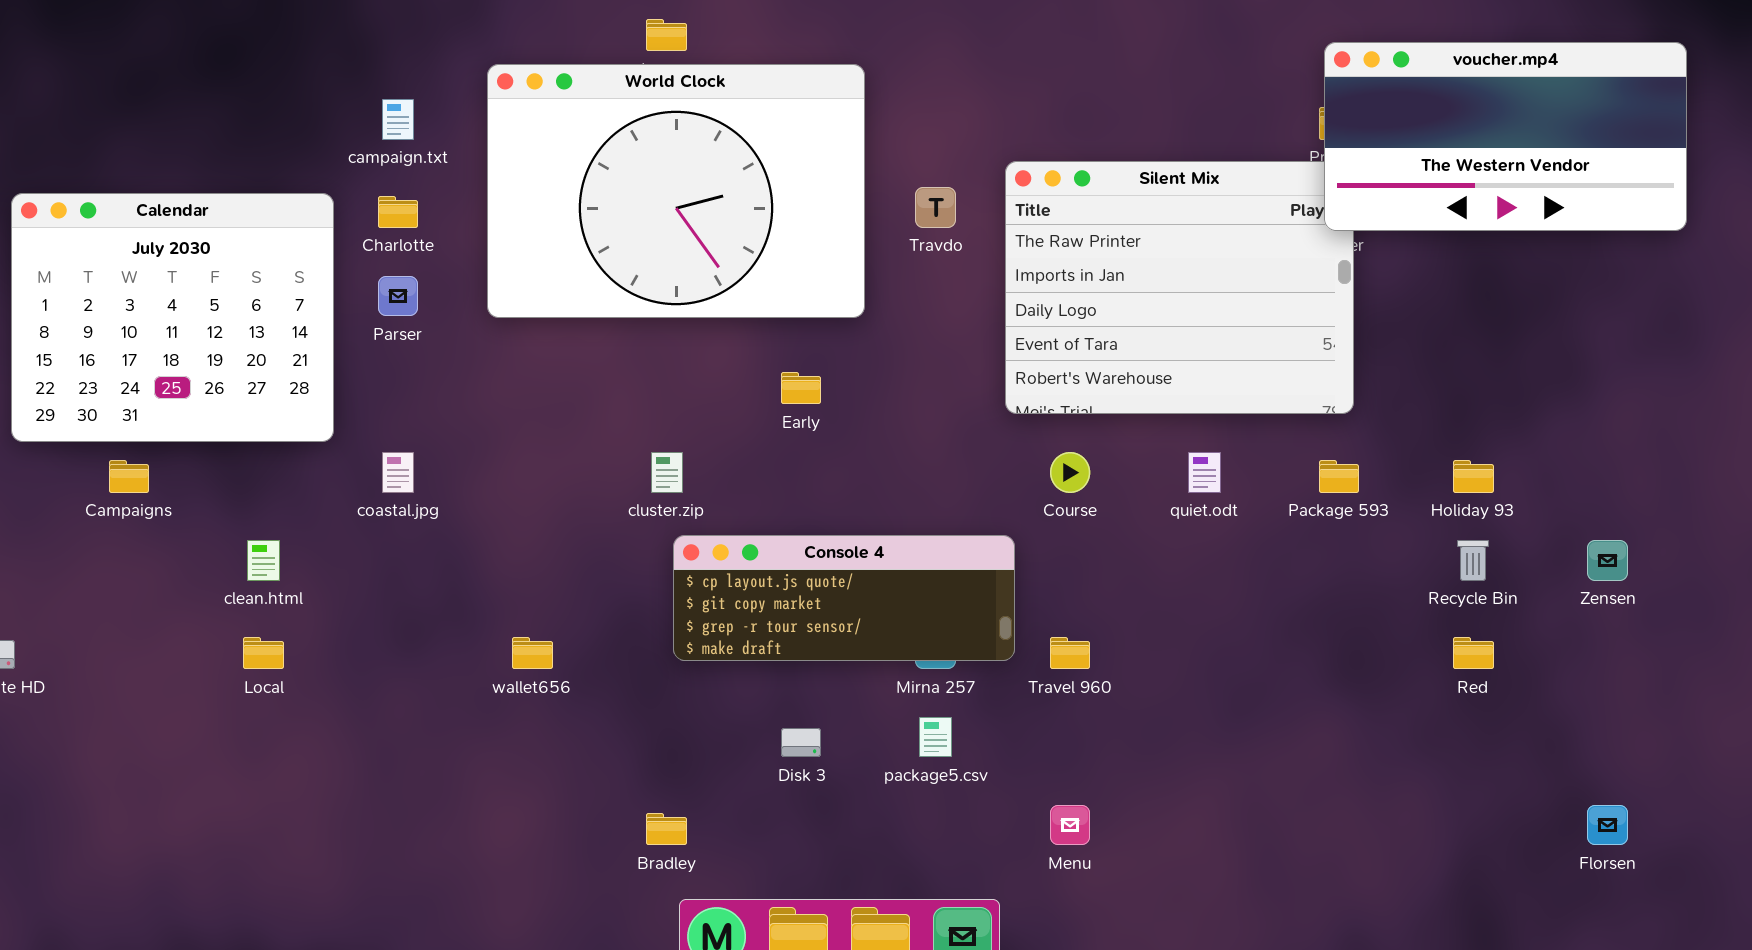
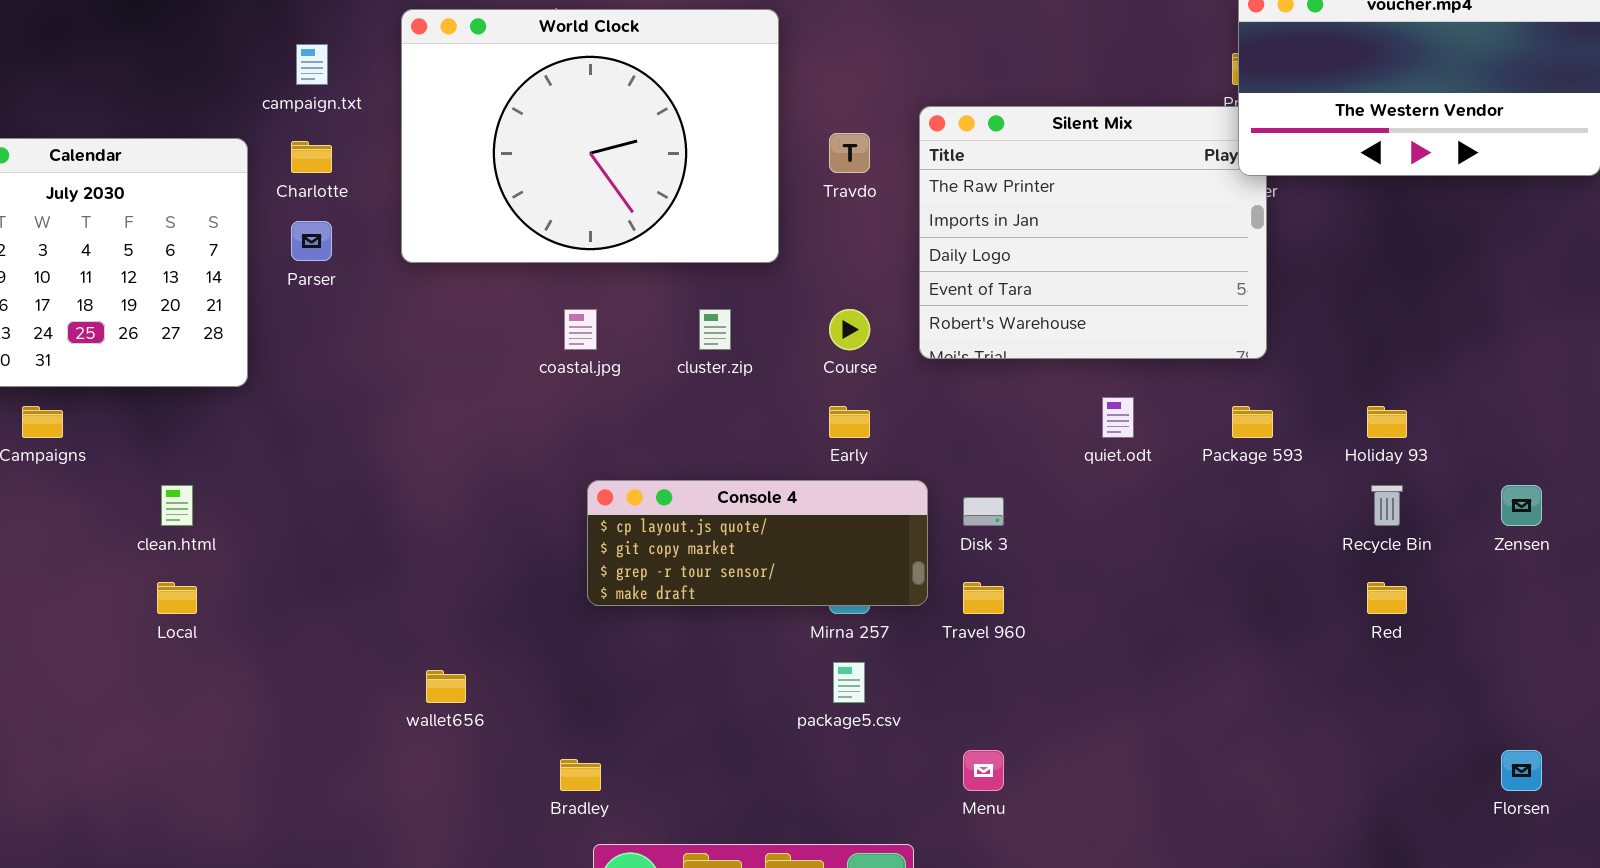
Early: [781,372,821,404] -> [829,406,870,438], moved
coastal.jpg: [382,452,414,493] -> [564,309,597,350], moved
cluster.zip: [651,452,683,493] -> [699,309,731,350], moved
Course: [1050,452,1090,493] -> [829,309,870,350], moved
wallet656: [512,637,553,669] -> [426,670,466,703], moved
Disk 3: [781,728,821,757] -> [963,497,1004,526], moved

